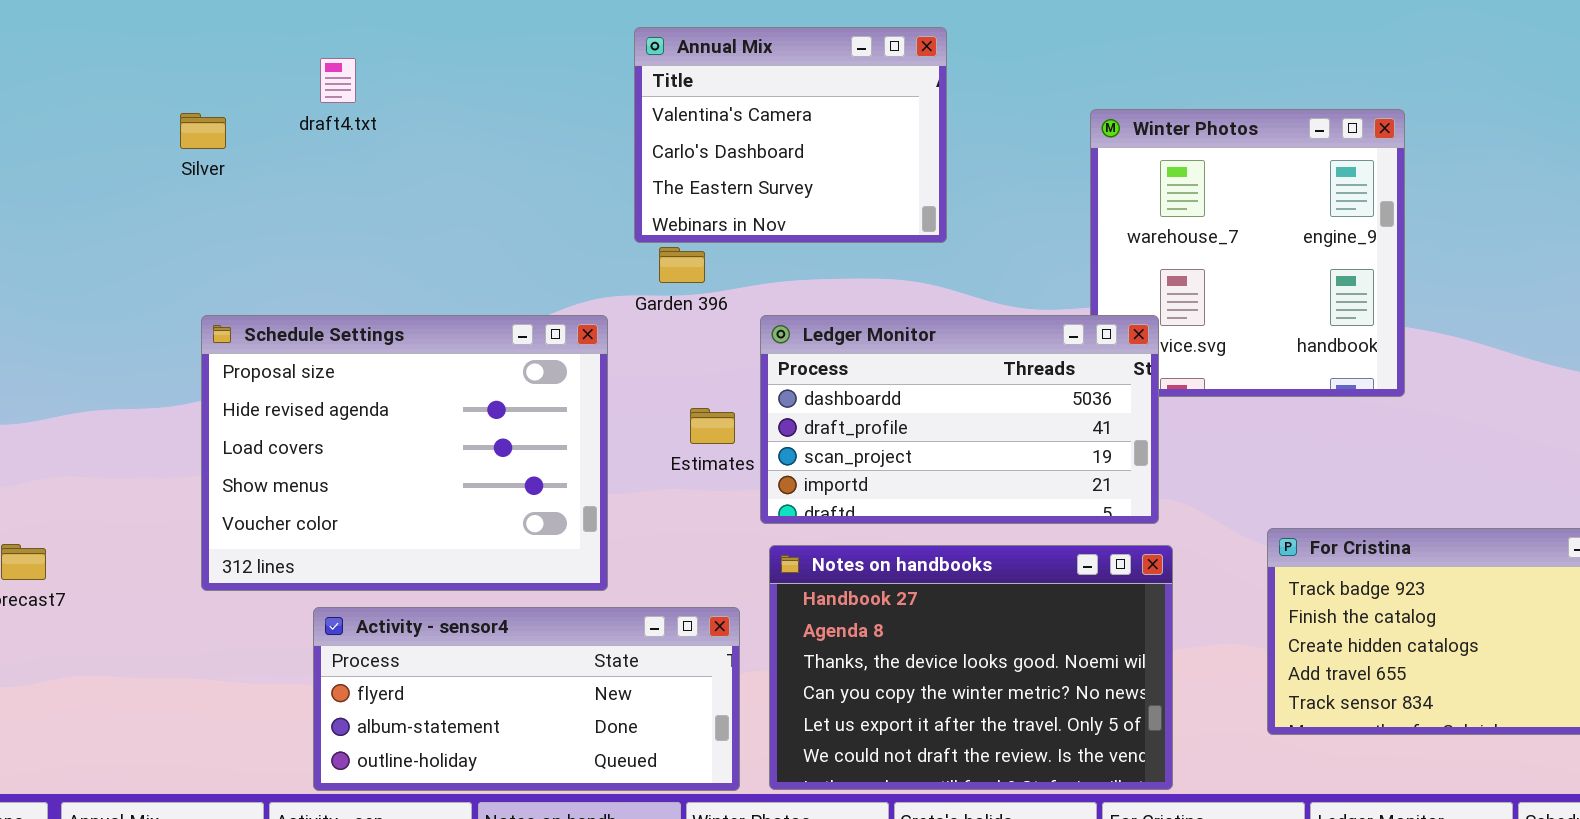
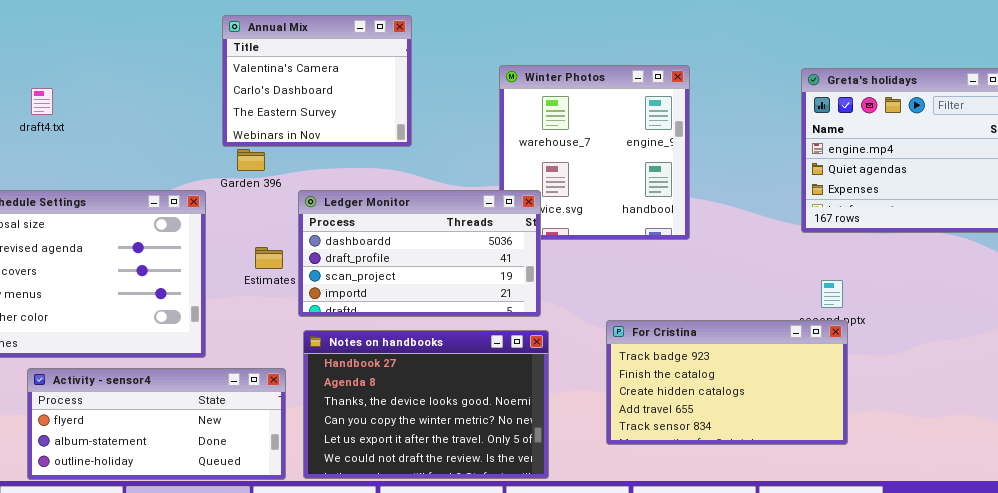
draft4.txt: [320,58,356,103] -> [31,88,53,115], moved

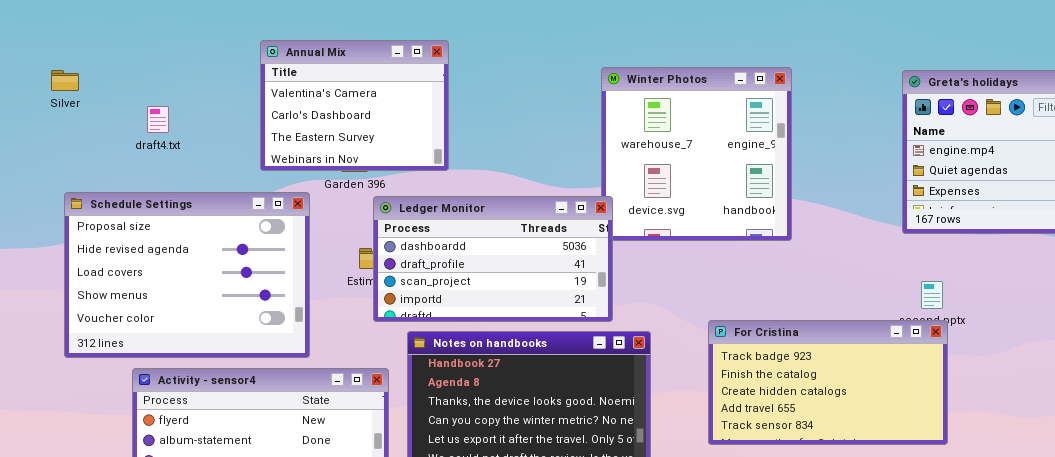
Annual Mix: [222,15,412,147] -> [260,40,449,171], moved
draft4.txt: [31,88,53,115] -> [147,106,169,133], moved
Ledger Monitor: [298,190,541,317] -> [373,196,613,322], moved

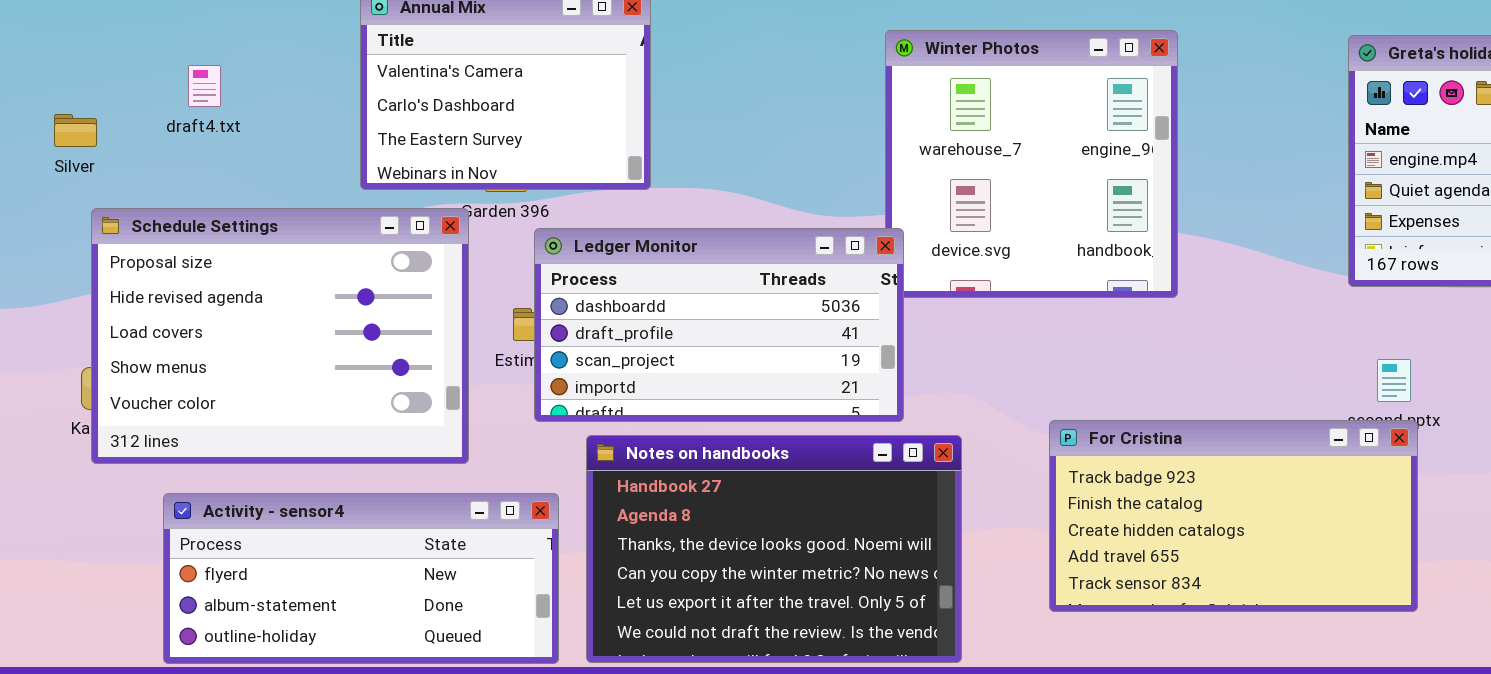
Silver: [51,70,79,91] -> [54,114,97,147], moved
draft4.txt: [147,106,169,133] -> [188,65,221,107], moved
Schedule Settings: [64,192,310,358] -> [91,208,469,464], moved

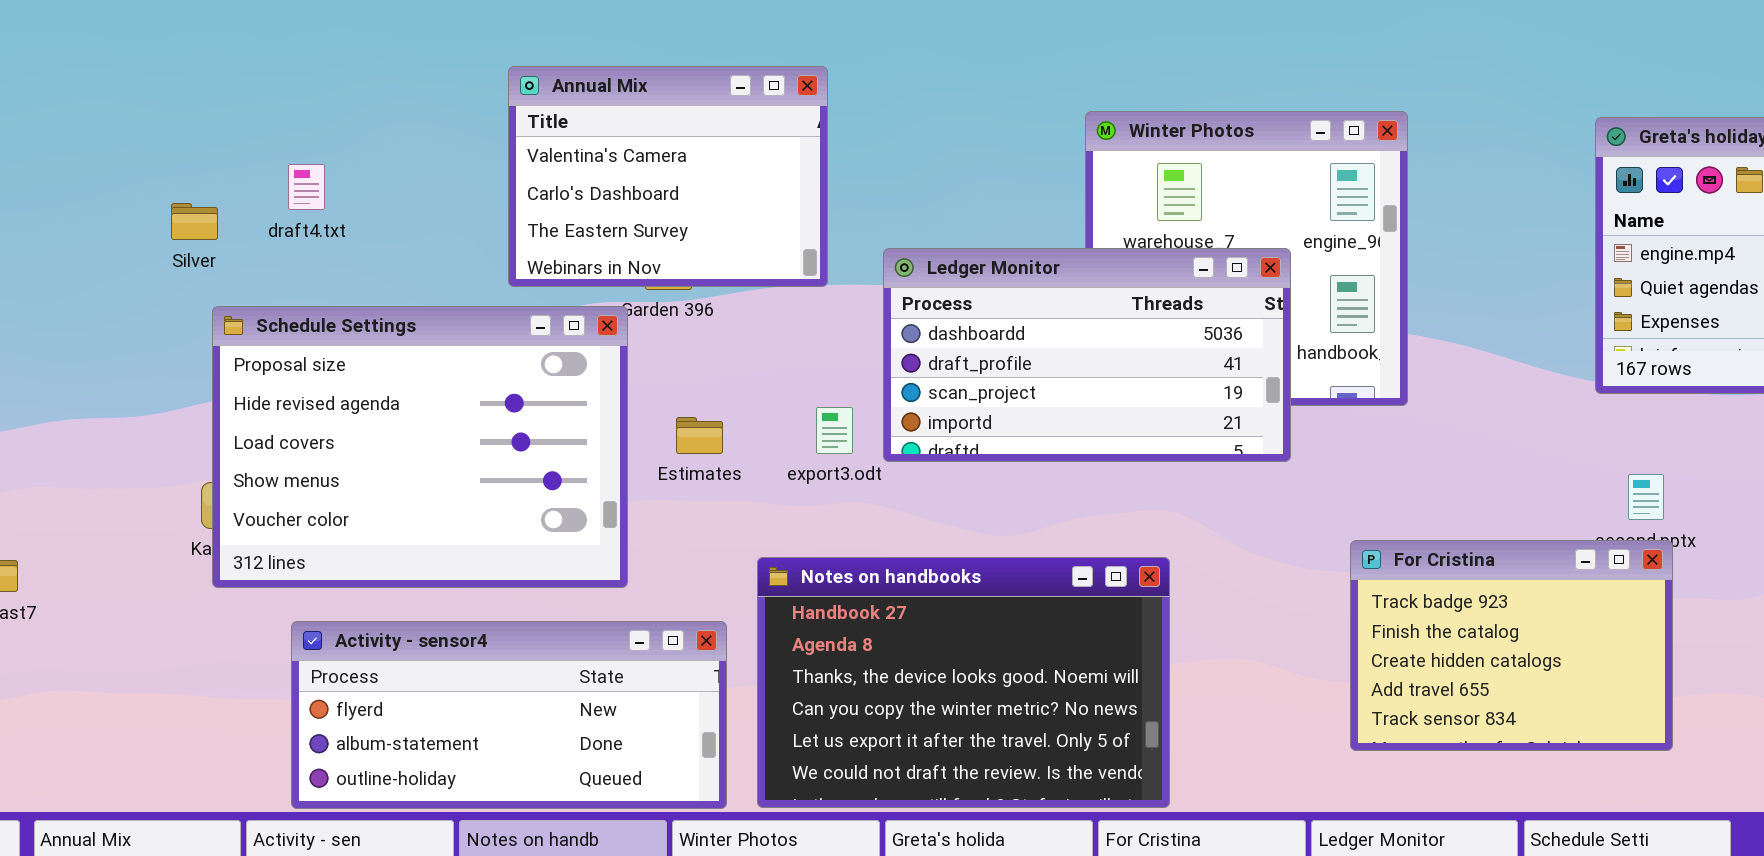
draft4.txt: [188,65,221,107] -> [288,164,325,210], moved
Ledger Monitor: [534,228,904,422] -> [883,248,1291,462], moved
For Cristina: [1049,420,1418,612] -> [1350,540,1673,751], resized

